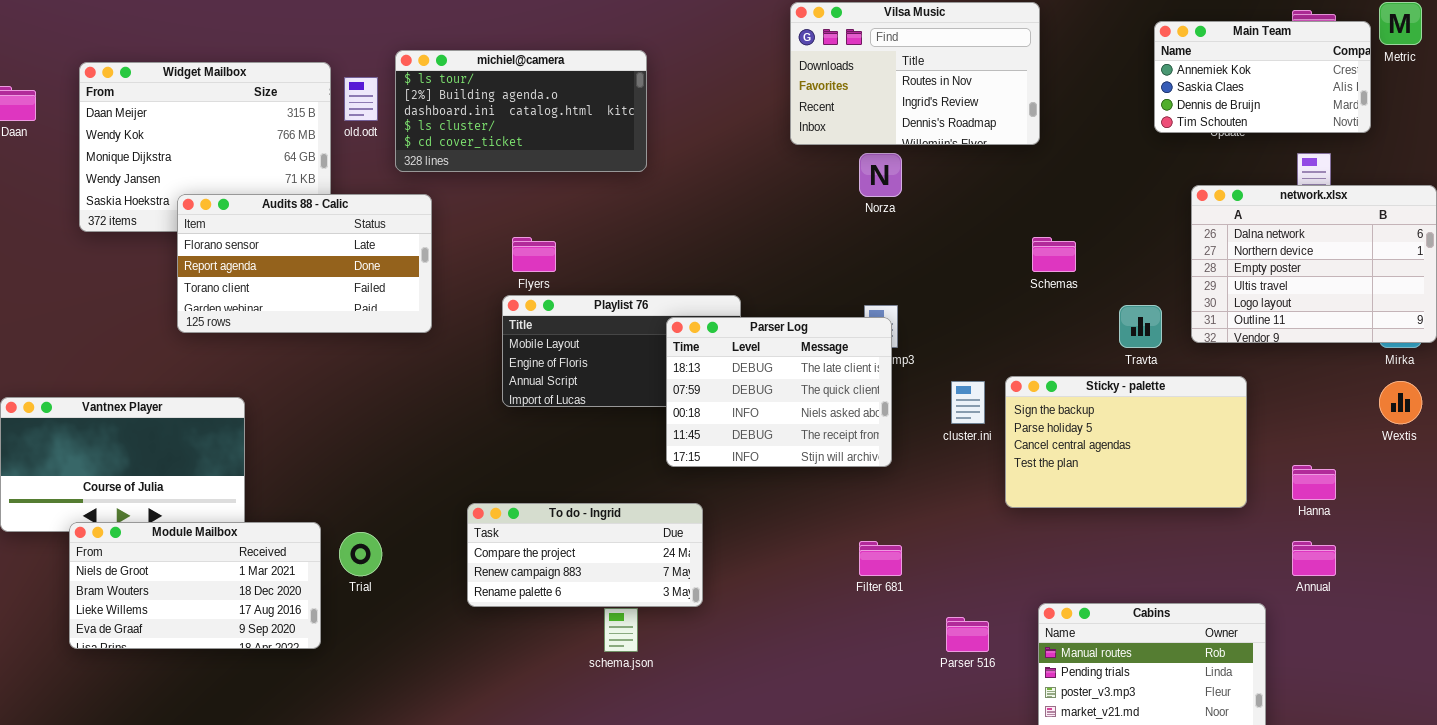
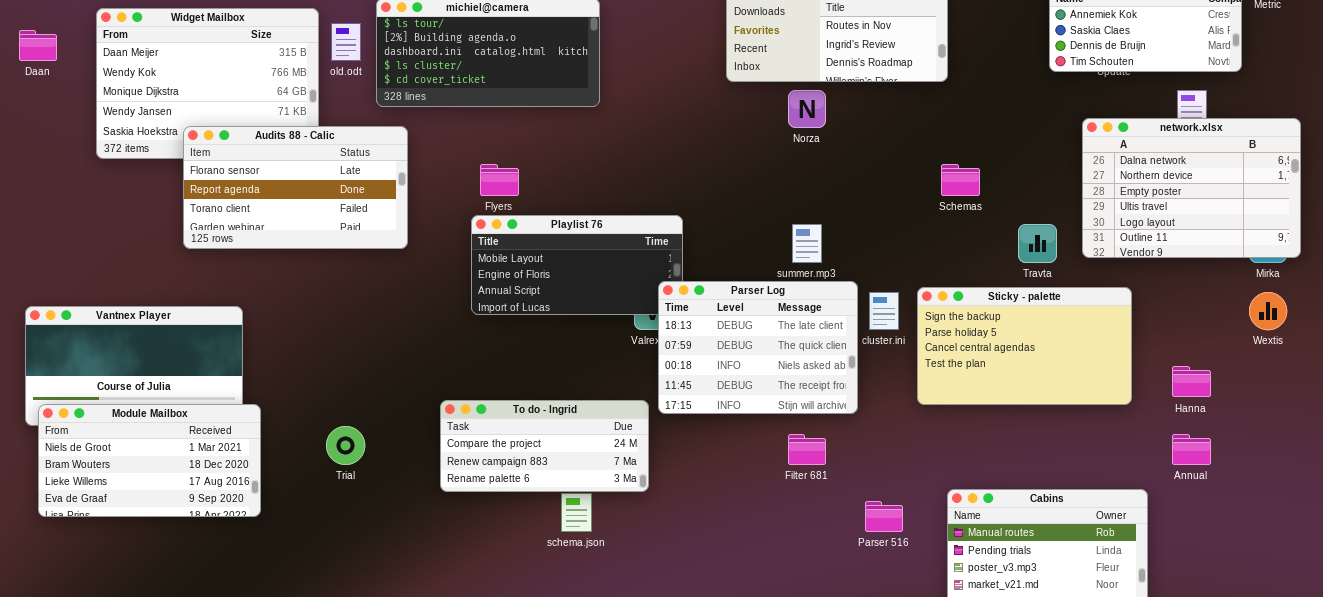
Parser Log: [666,317,892,467] -> [658,281,858,414], moved
Module Mailbox: [69,522,321,649] -> [38,404,261,517], moved

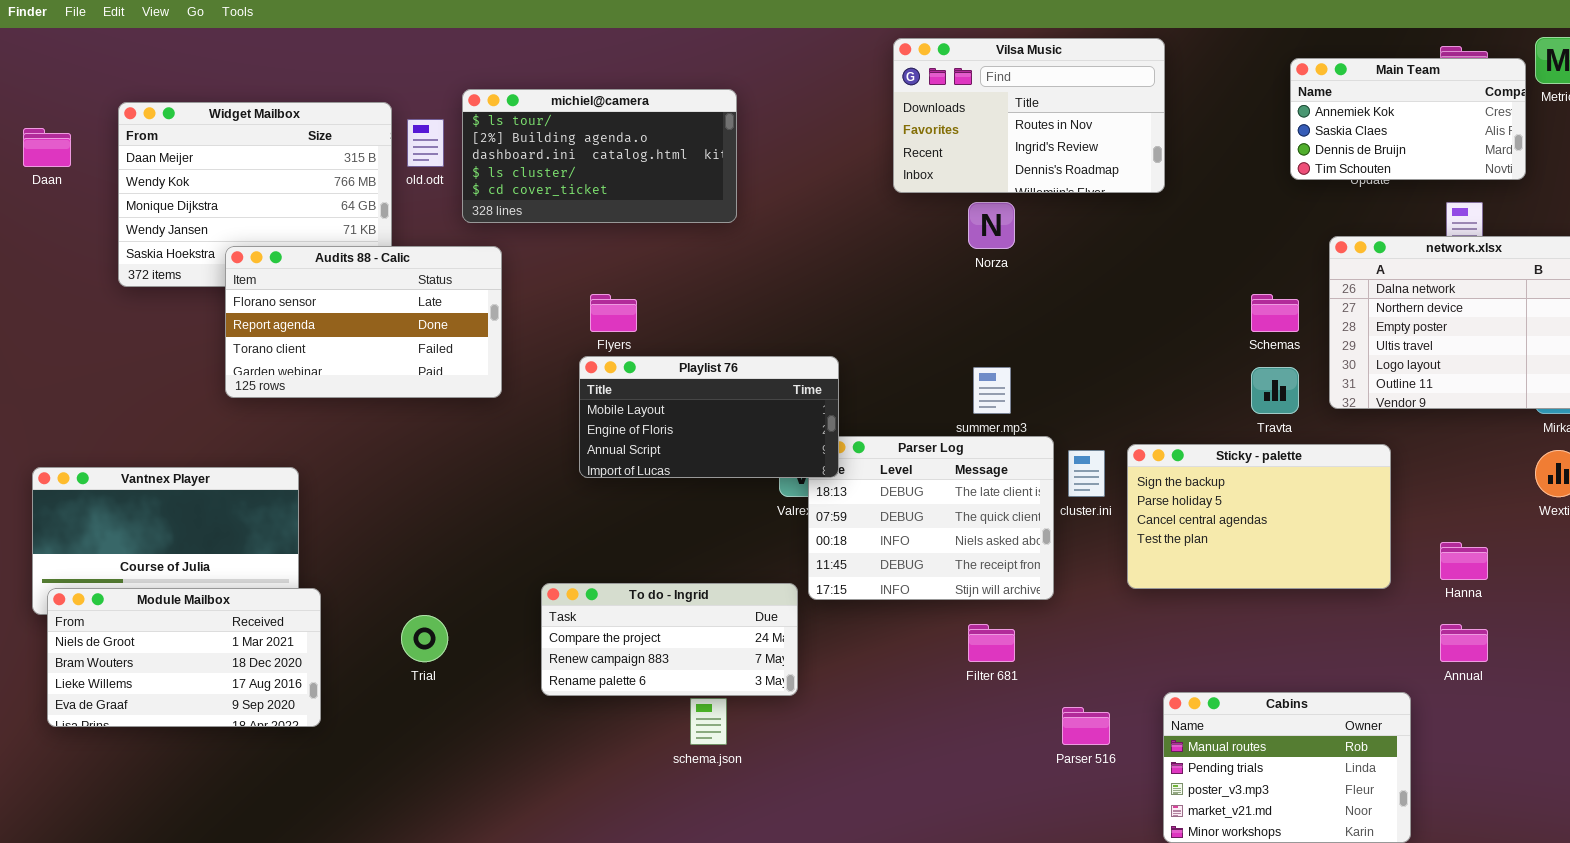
Schemas: [941,164,980,196] -> [1251,294,1299,332], moved
Playlist 76: [471,215,683,315] -> [579,356,839,478], raised

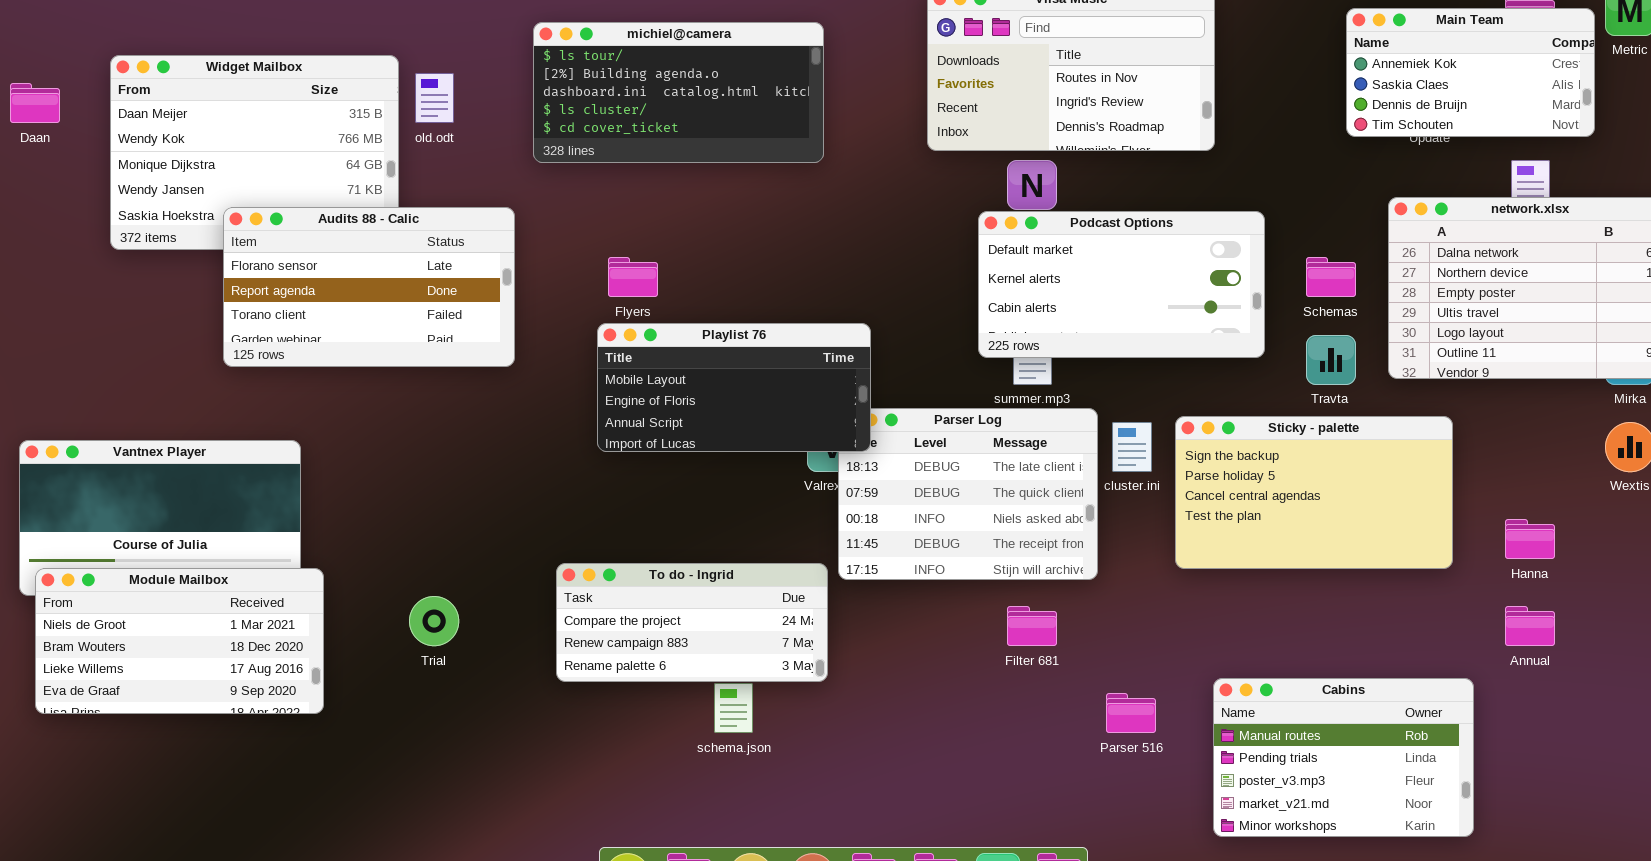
michiel@camera: [462,89,737,223] -> [533,22,824,163], moved
Podcast Options: none -> [978,211,1265,358], opened

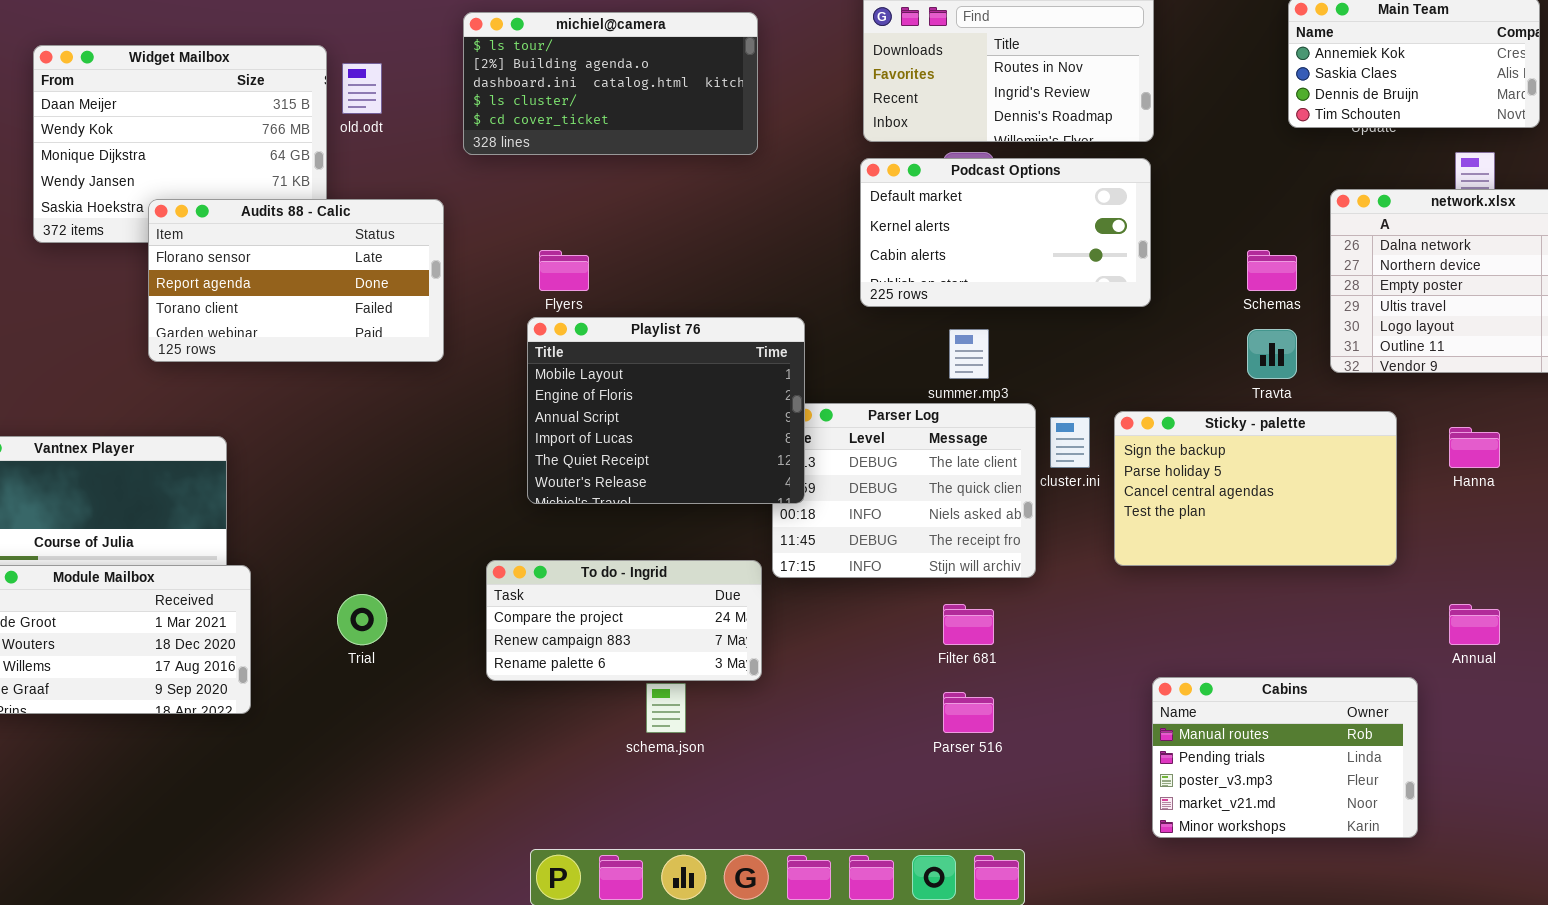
Podcast Options: [978,211,1265,358] -> [860,158,1151,307], moved
Playlist 76: [597,323,871,452] -> [527,317,805,504], resized
Hanna: [1505,519,1555,559] -> [1449,427,1500,468], moved
Parser 516: [1106,693,1156,733] -> [943,692,994,733], moved

